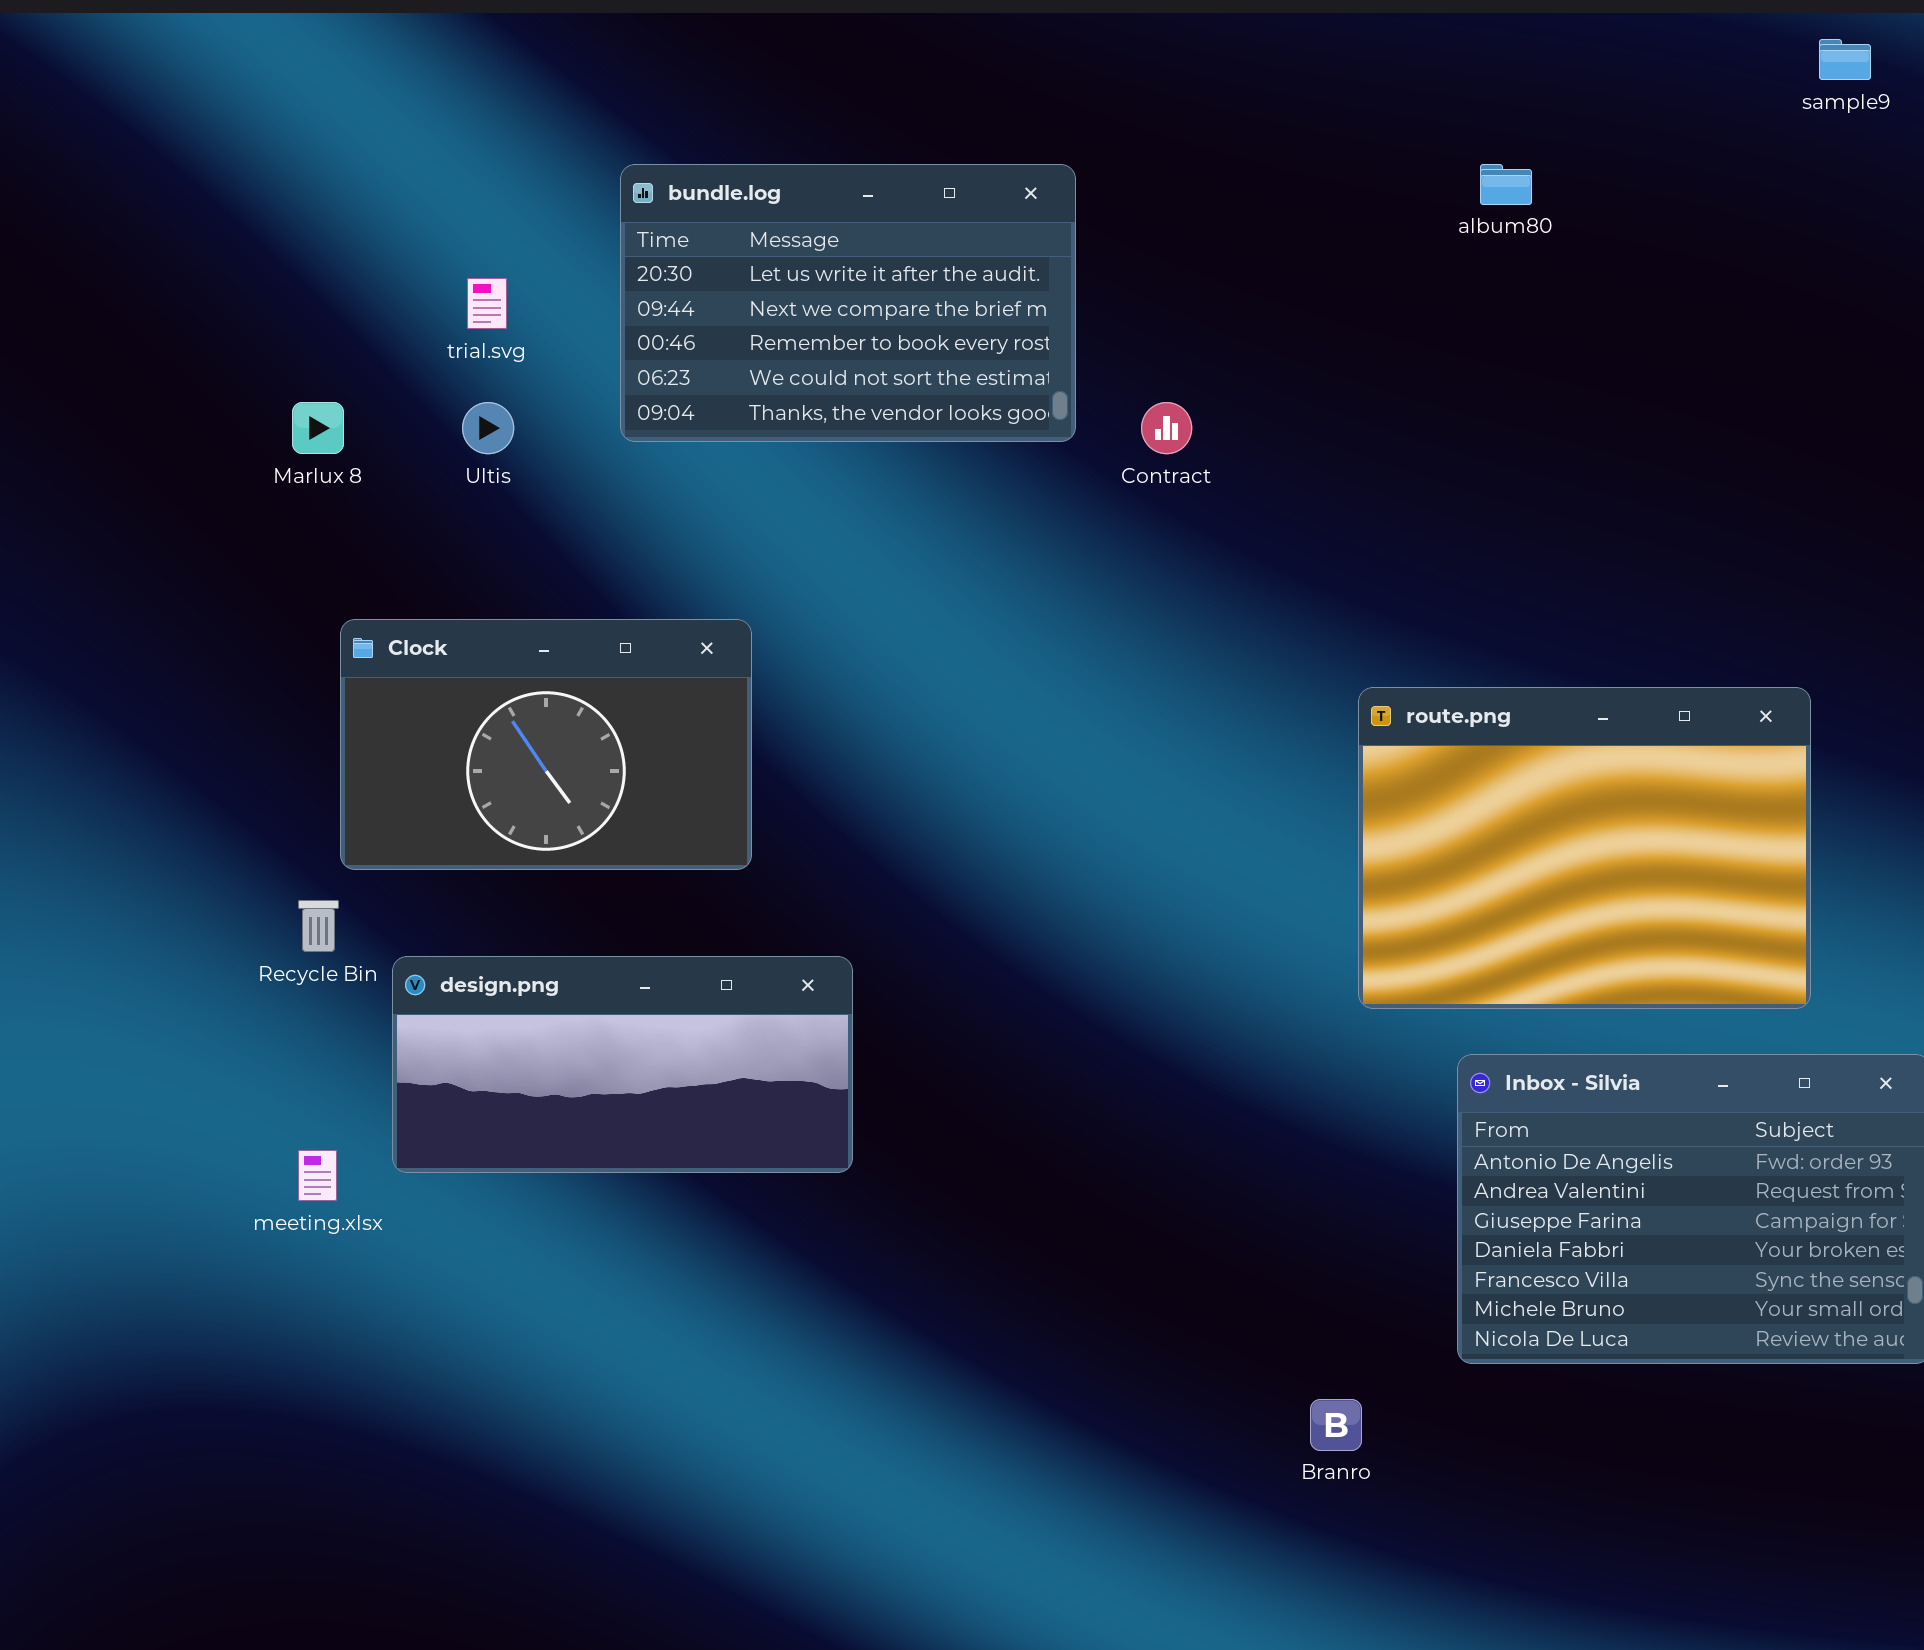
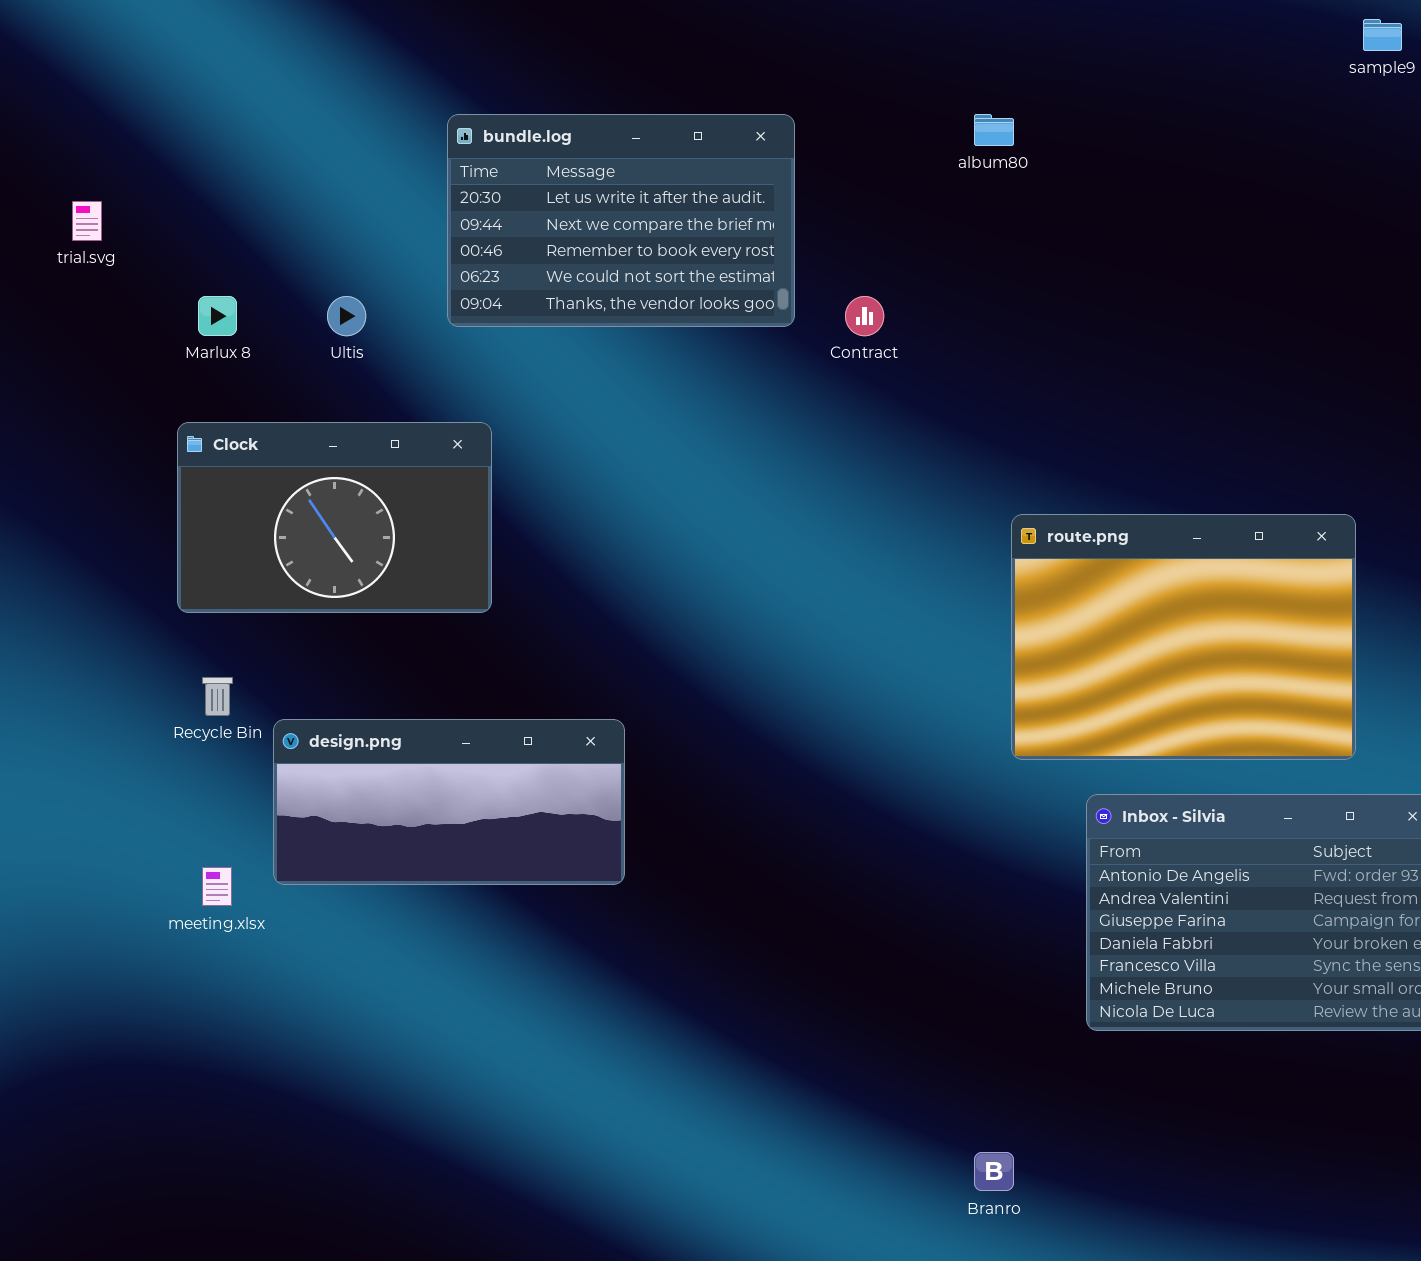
album80: [1480,164,1532,205] -> [974,114,1014,146], moved
trial.svg: [467,278,507,329] -> [72,201,102,241], moved
Clock: [340,619,752,870] -> [177,422,492,613], moved
Branro: [1310,1399,1362,1451] -> [974,1152,1014,1191], moved

